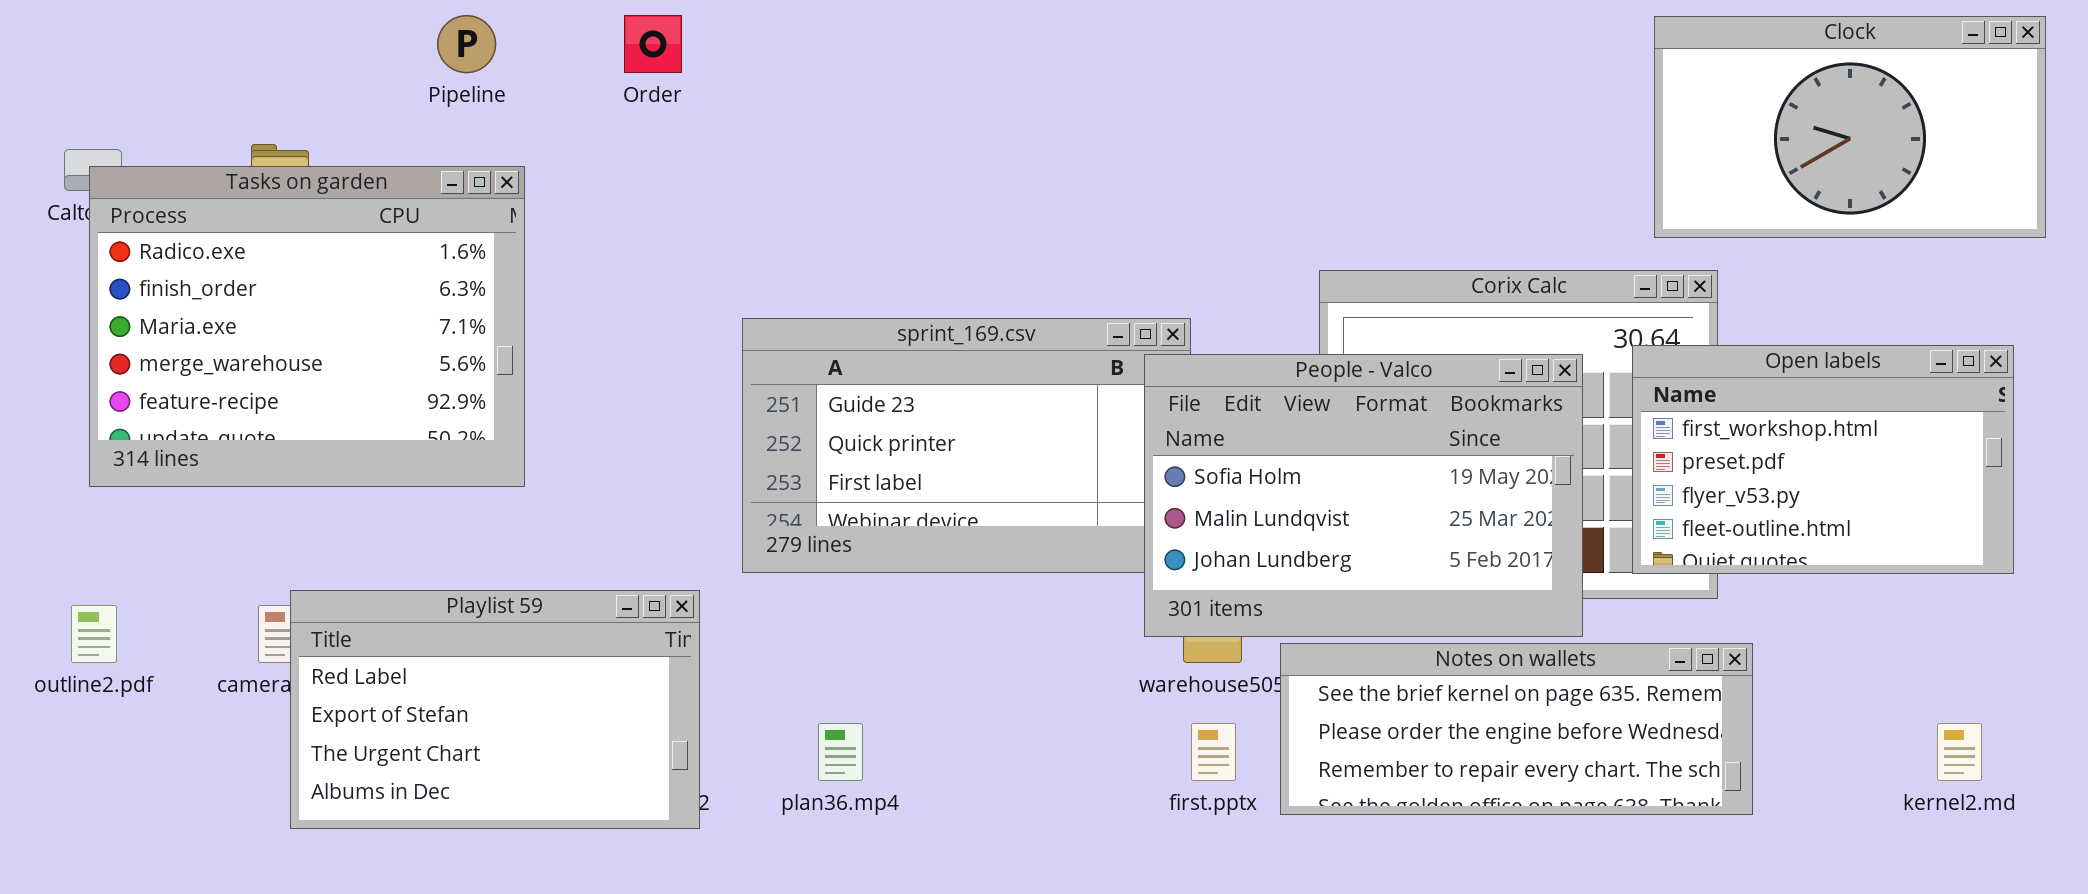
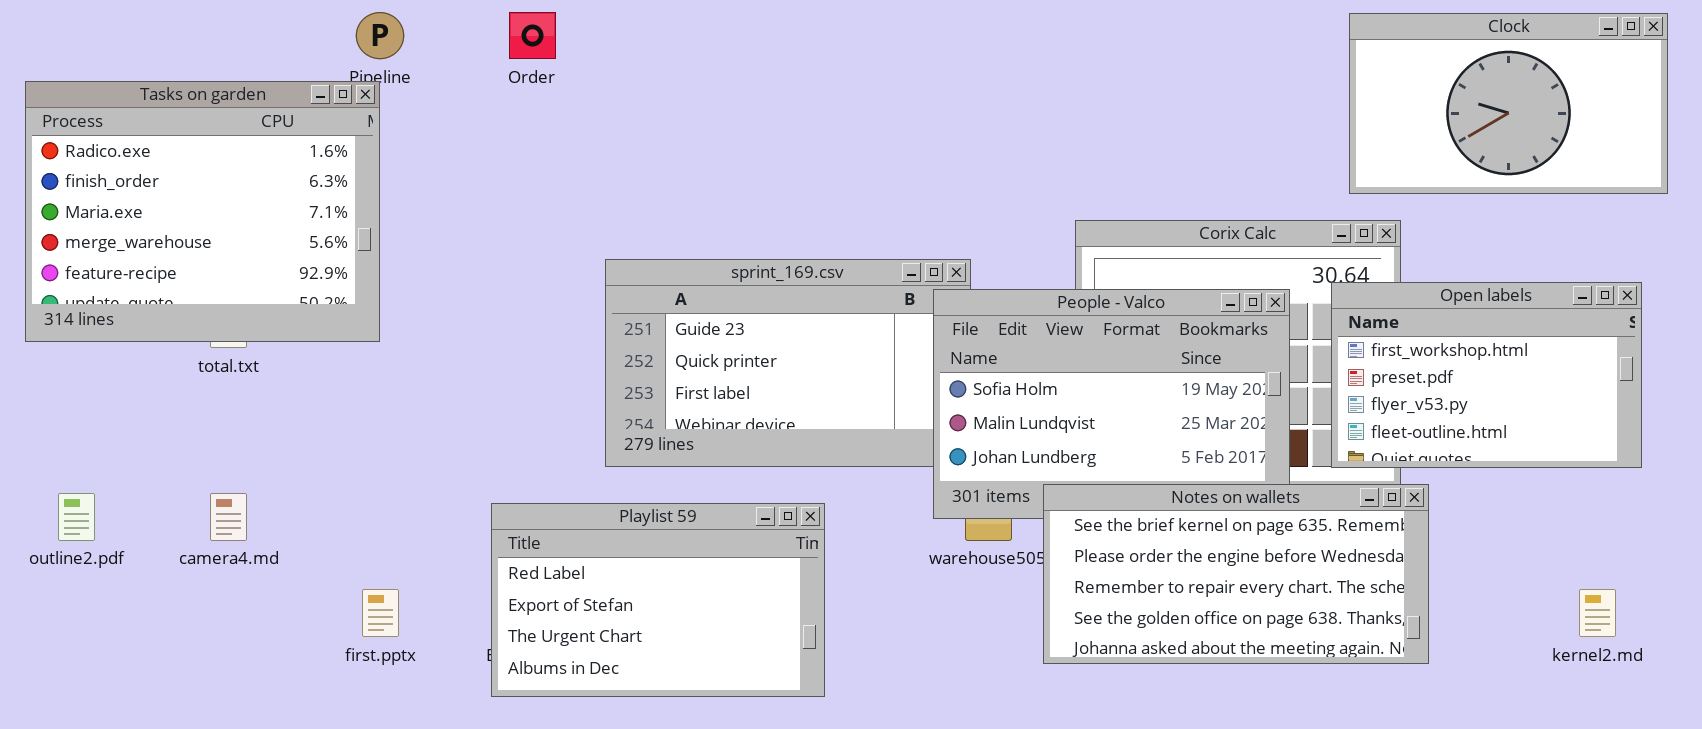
Tasks on garden: [89,166,525,487] -> [25,81,380,342], moved
Playlist 59: [290,590,700,829] -> [491,503,825,697], moved
Notes on wallets: [1280,643,1753,815] -> [1043,484,1429,664], resized
first.pptx: [1191,723,1236,781] -> [362,589,399,637], moved

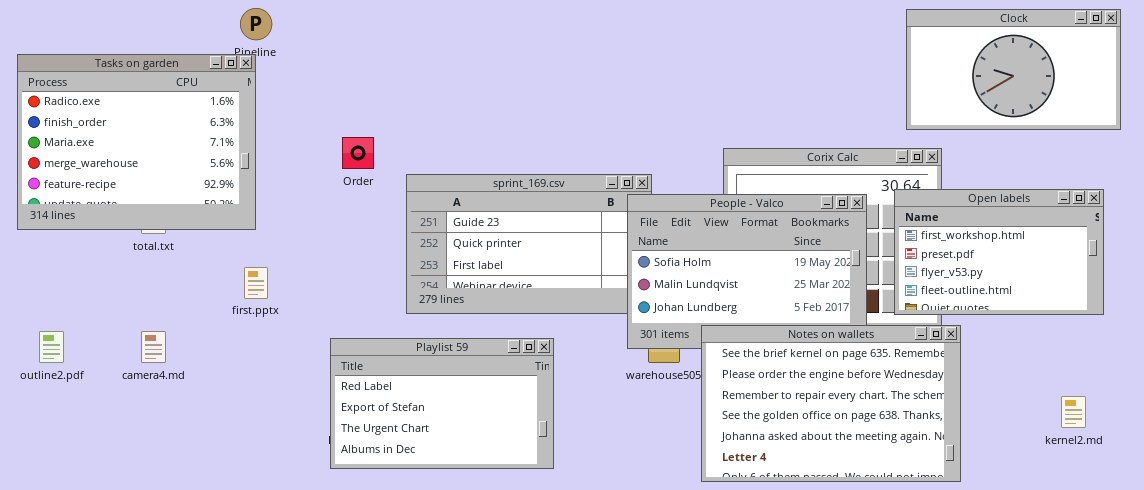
Order: [509,12,556,59] -> [342,137,374,169], moved
Notes on wallets: [1043,484,1429,664] -> [701,325,961,482], resized
first.pptx: [362,589,399,637] -> [244,267,268,299], moved

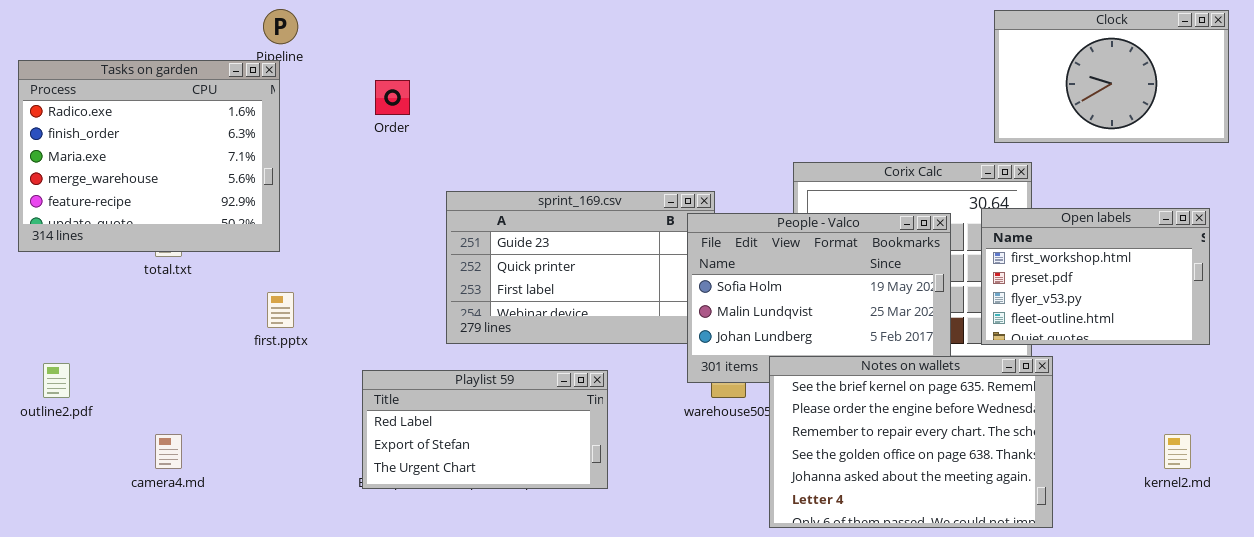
Order: [342,137,374,169] -> [375,80,410,115], moved
camera4.md: [141,331,166,363] -> [155,434,182,469], moved
Playlist 59: [330,338,554,469] -> [362,370,608,489], resized

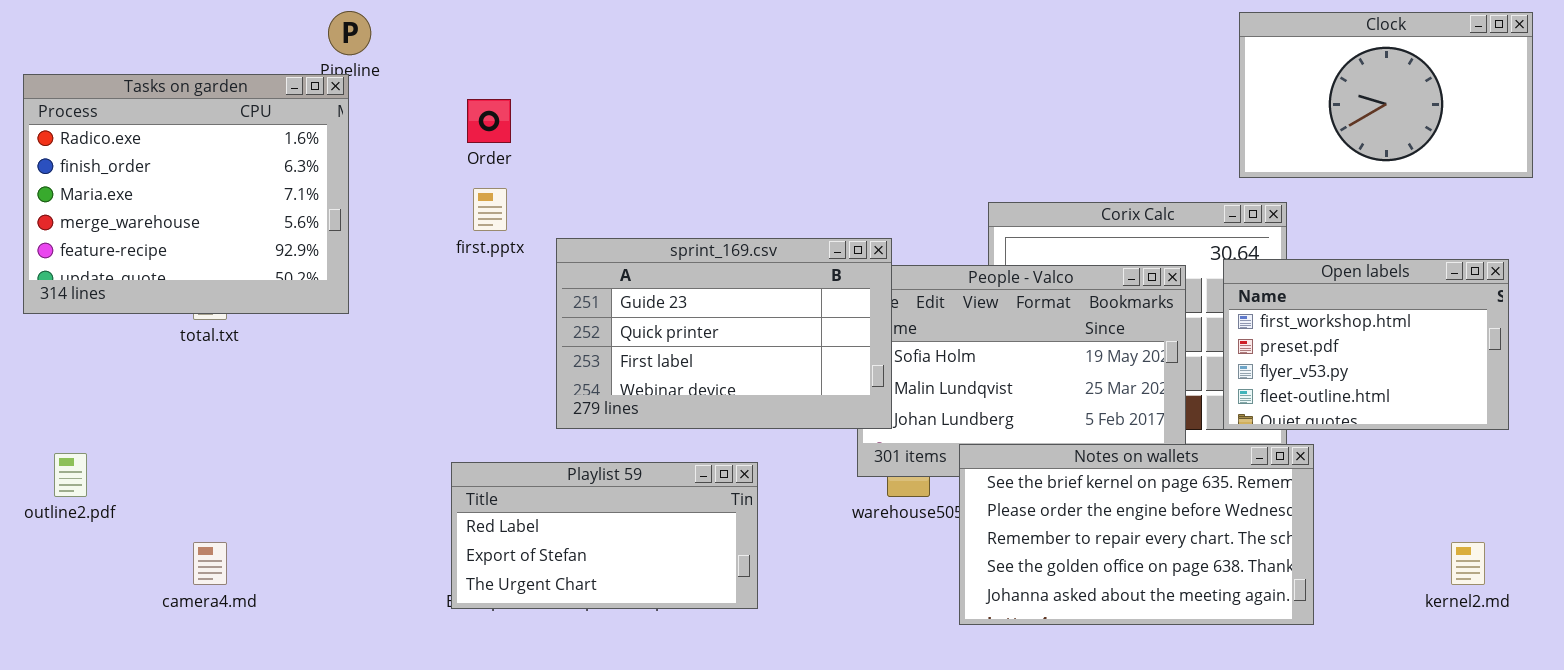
sprint_169.csv: [446,191,715,344] -> [556,238,892,429], raised
first.pptx: [267,292,294,328] -> [473,188,507,231], moved
Notes on wallets: [769,356,1053,528] -> [959,444,1314,625], resized

